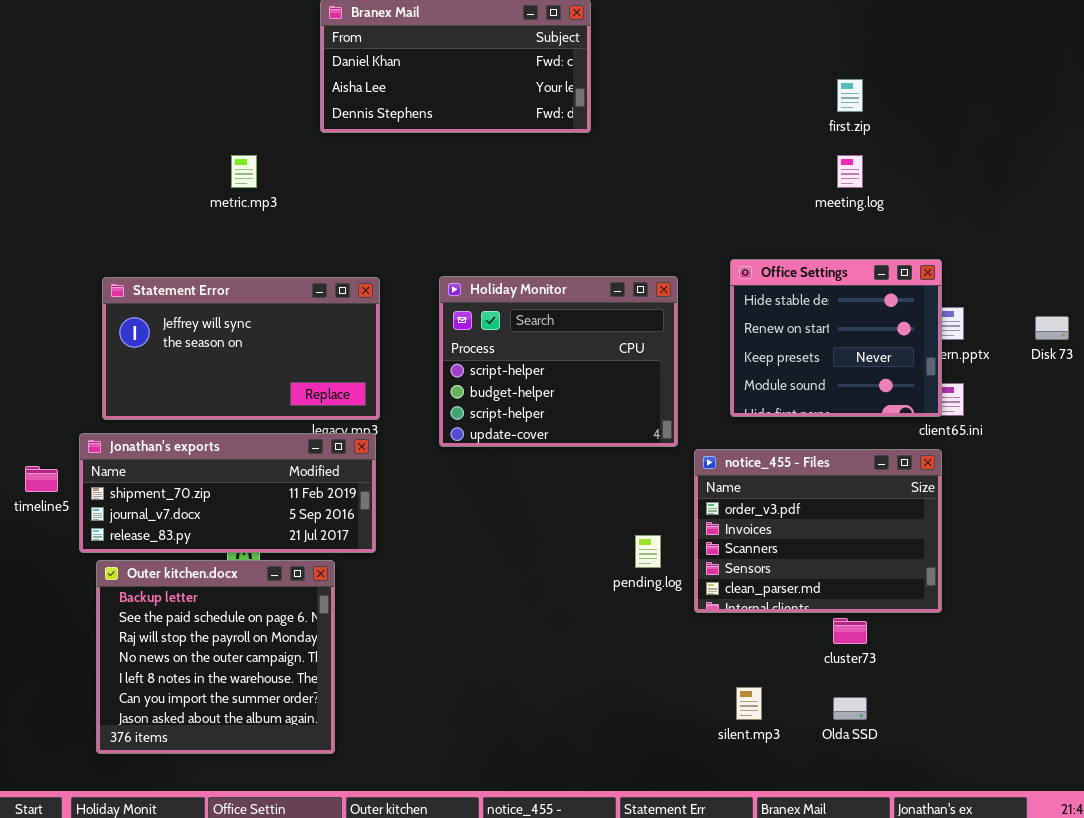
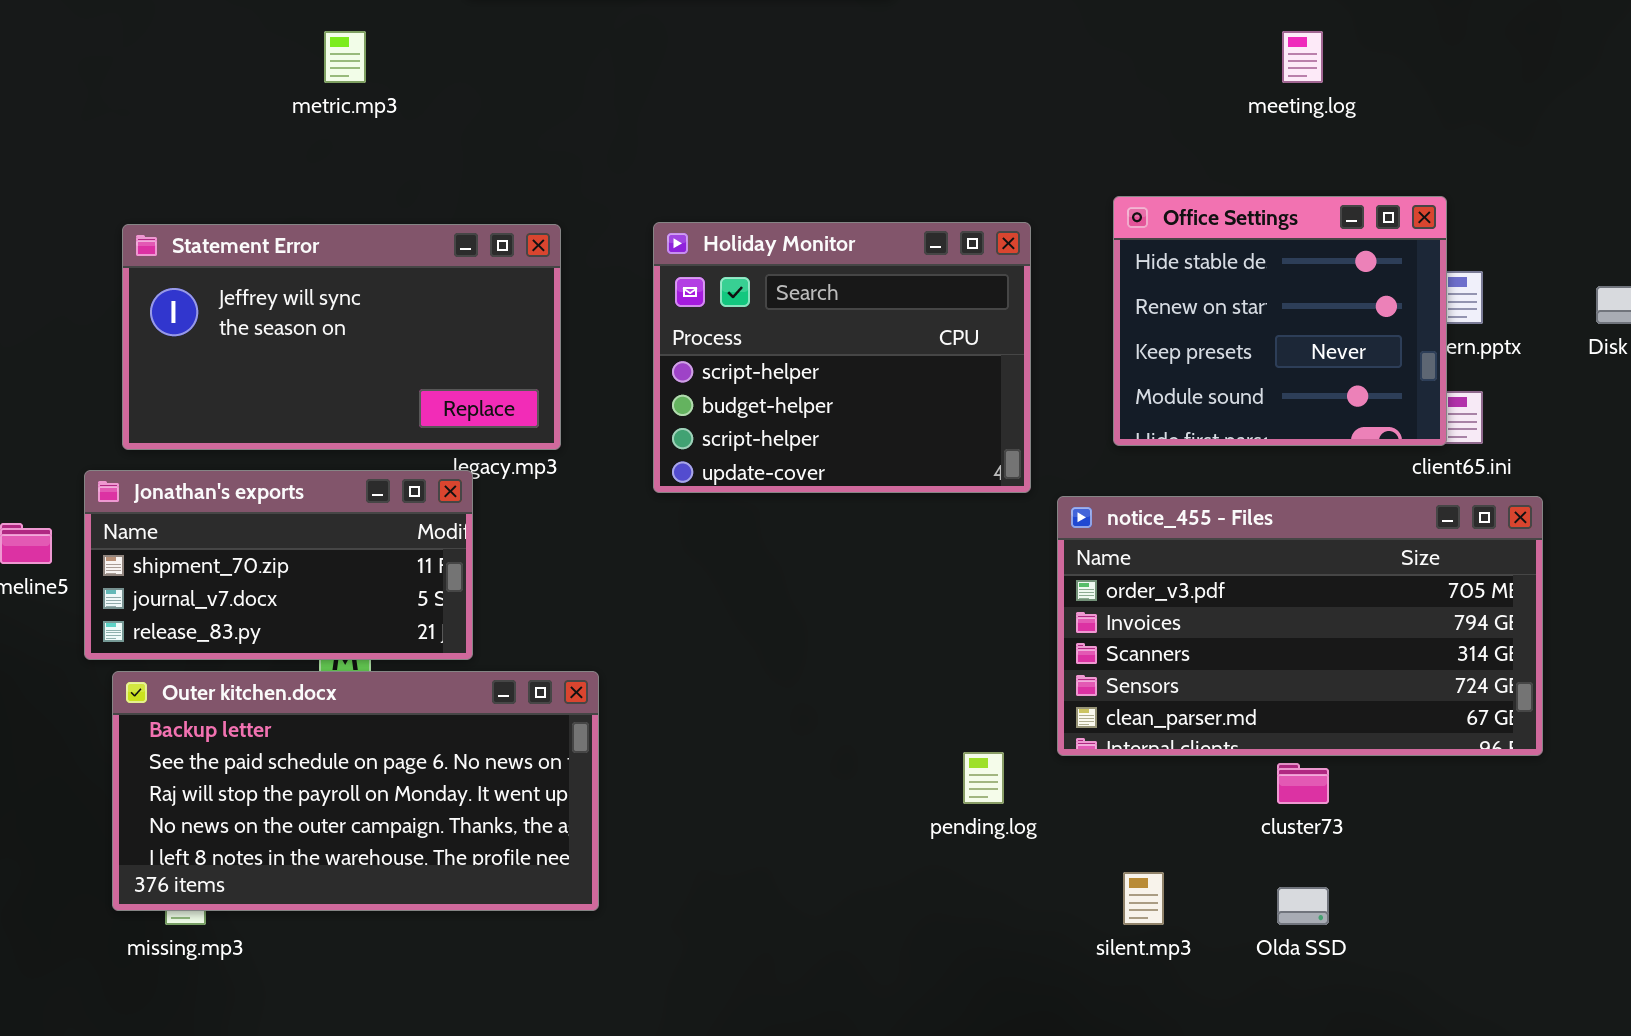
Jonathan's exports: [79,433,376,553] -> [84,470,473,660], resized
notice_455 - Files: [694,449,942,613] -> [1057,496,1543,756], resized
pending.log: [635,535,661,568] -> [963,752,1004,804], moved
Outer kitchen.docx: [96,560,335,754] -> [112,671,599,911], resized

